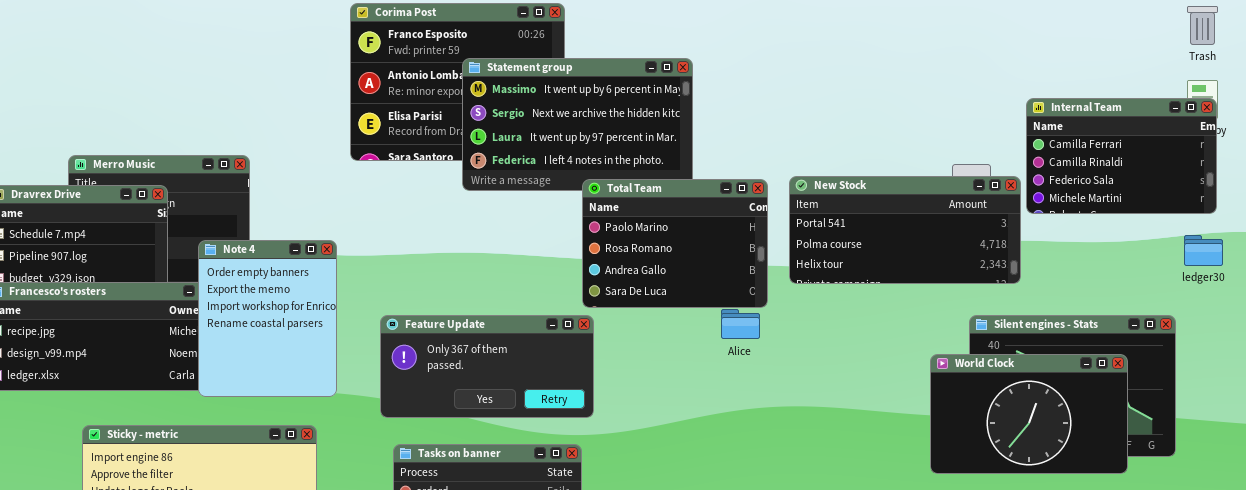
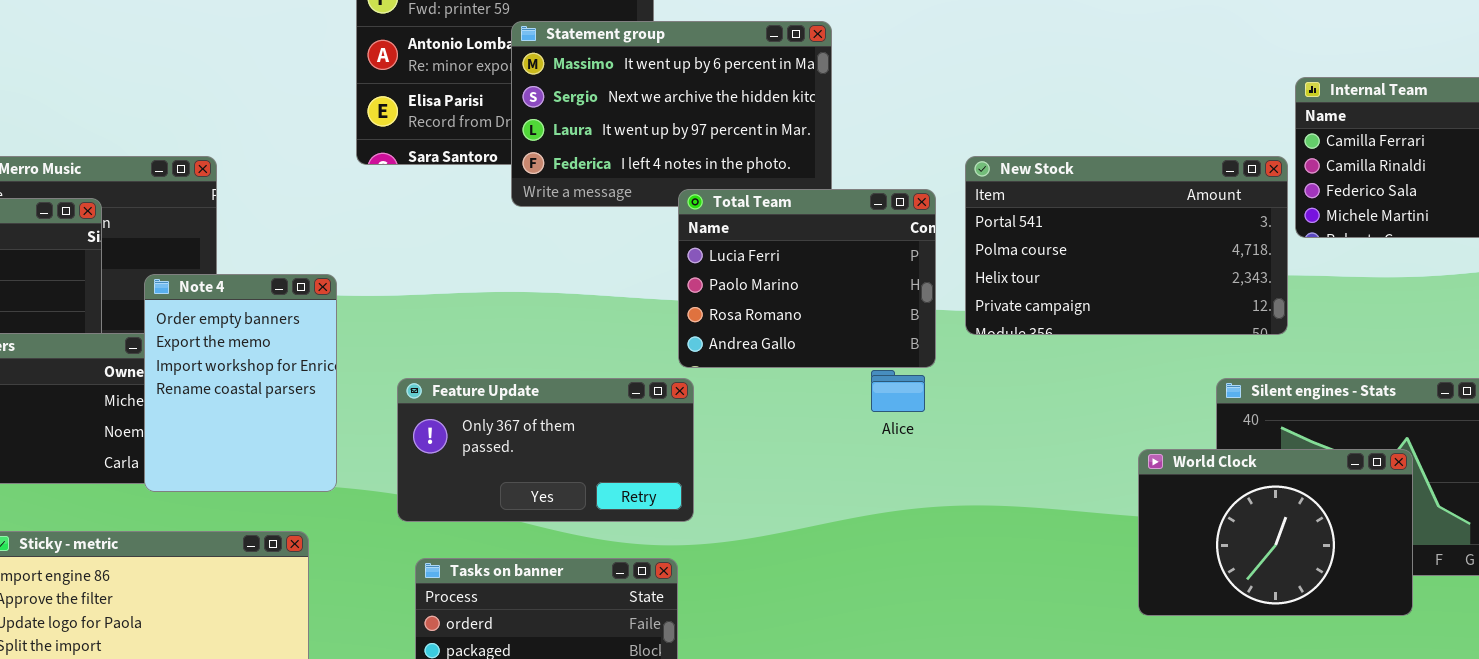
New Stock: [789,176,1021,284] -> [965,156,1288,335], resized
Total Team: [582,179,768,308] -> [678,189,936,368], scrolled up 1 row
World Clock: [930,354,1128,474] -> [1138,449,1413,616], moved

